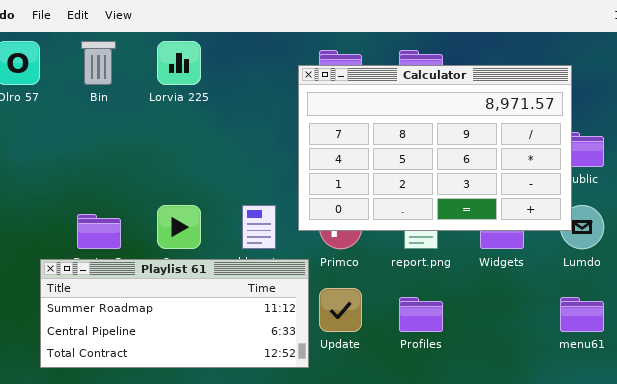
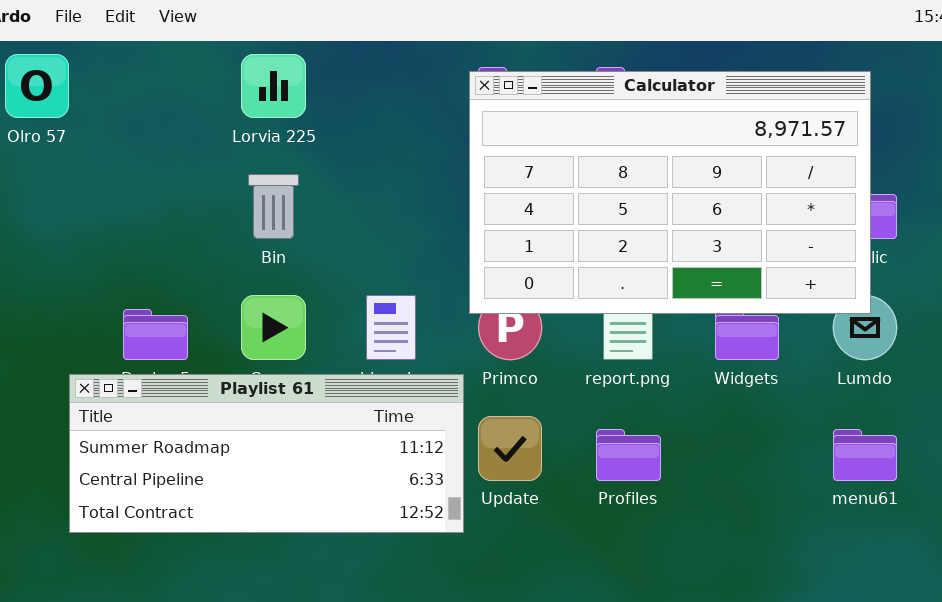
Bin: [81,41,116,85] -> [248,174,299,239], moved
Calculator: [298,65,572,231] -> [469,71,871,314], moved

